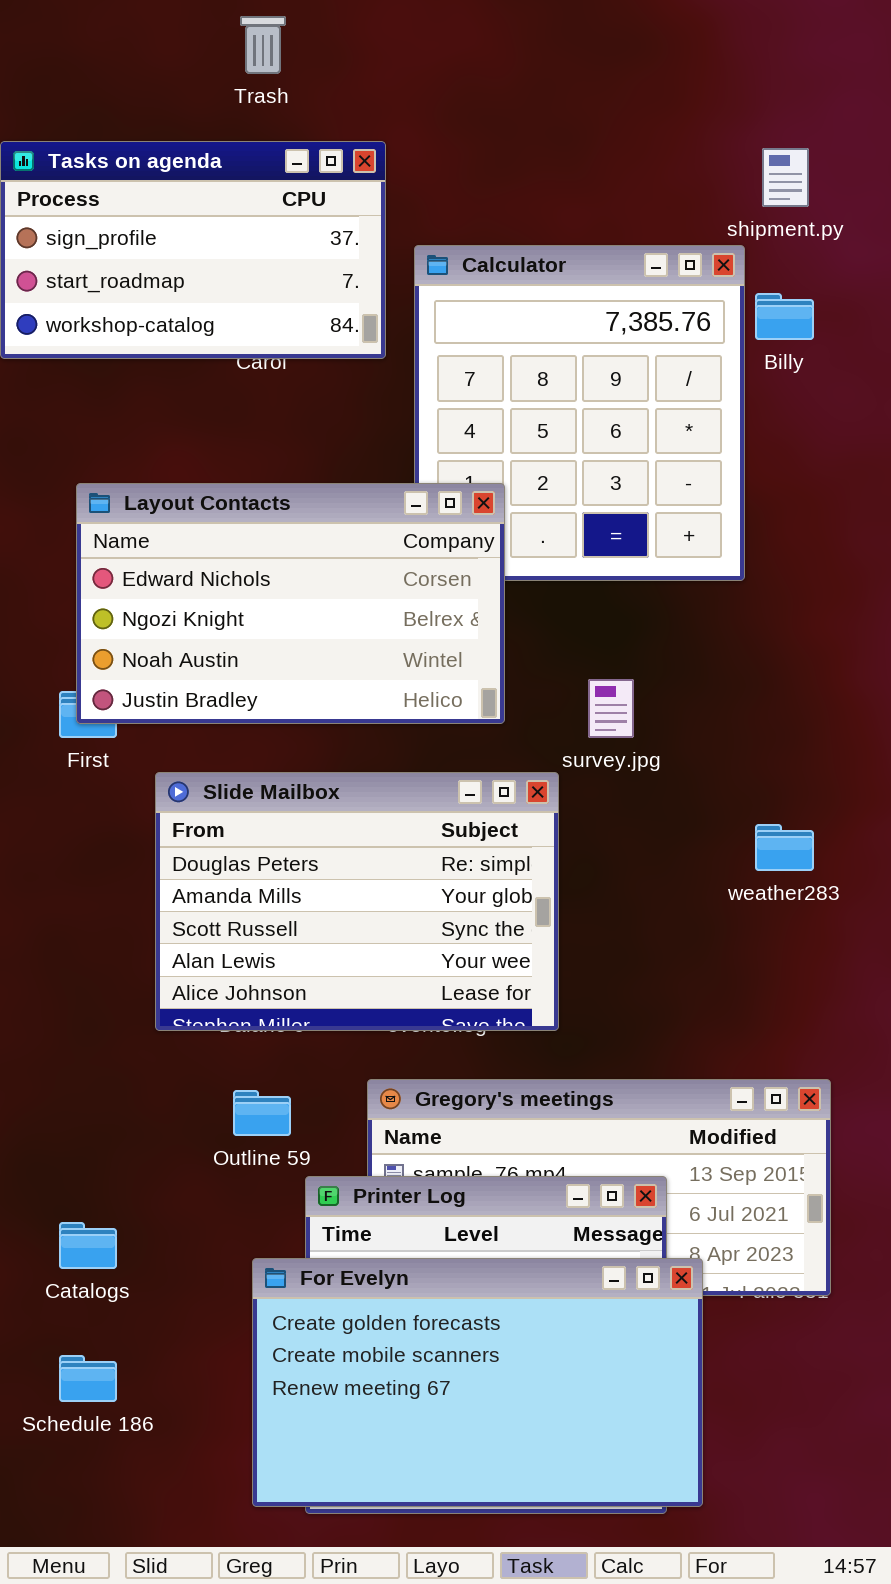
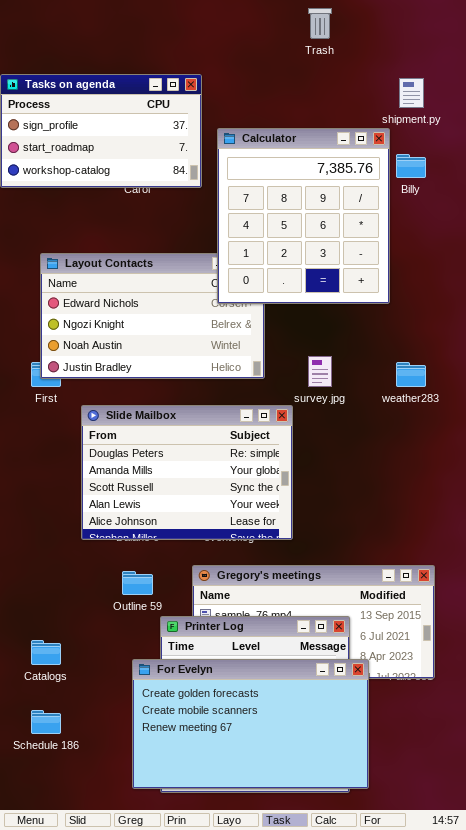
Trash: [240,16,286,74] -> [308,8,332,39], moved
Calculator: [414,245,745,581] -> [217,128,390,304], raised
weather283: [755,824,814,871] -> [396,362,426,387], moved

